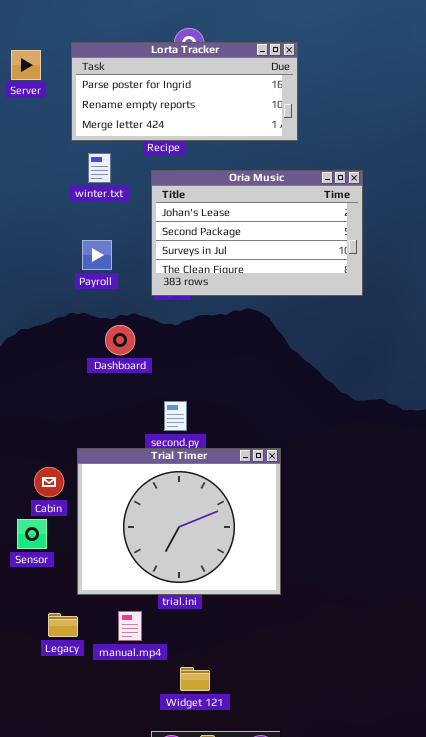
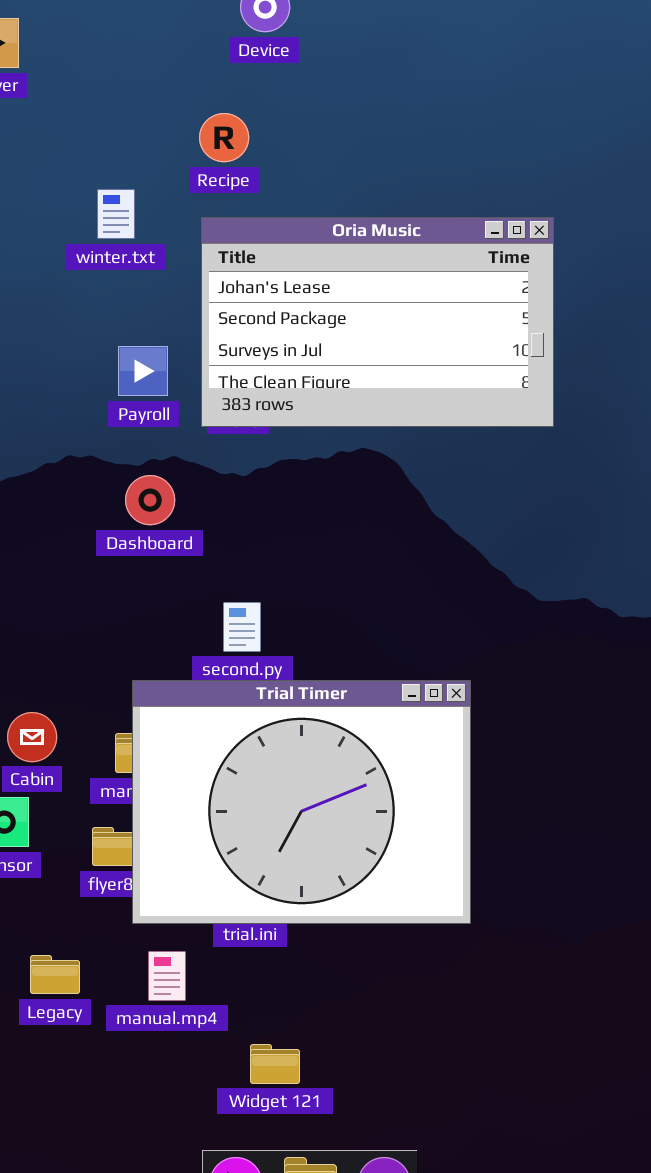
Lorta Tracker: [71,42,298,141] -> none, closed
Payroll: [82,240,112,270] -> [118,346,168,396], moved
Trial Timer: [77,448,281,595] -> [132,680,471,924], moved

